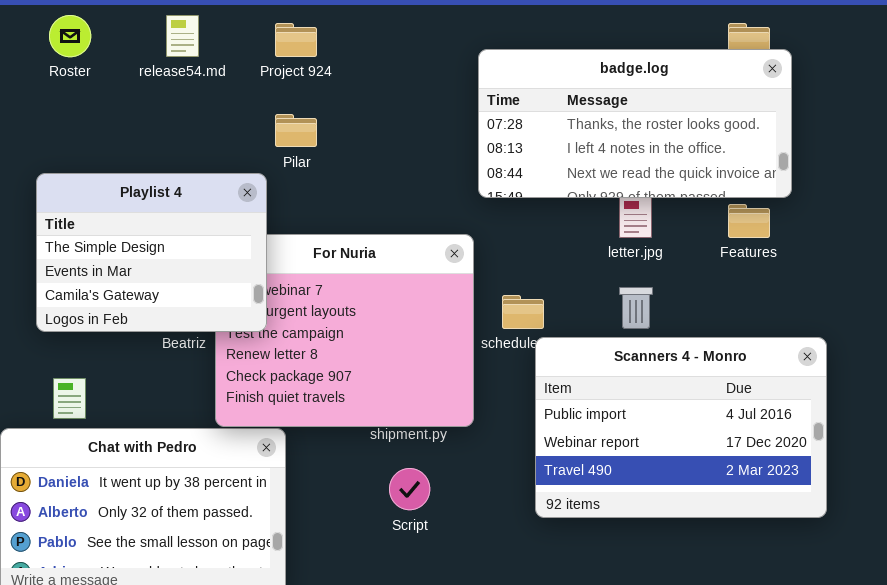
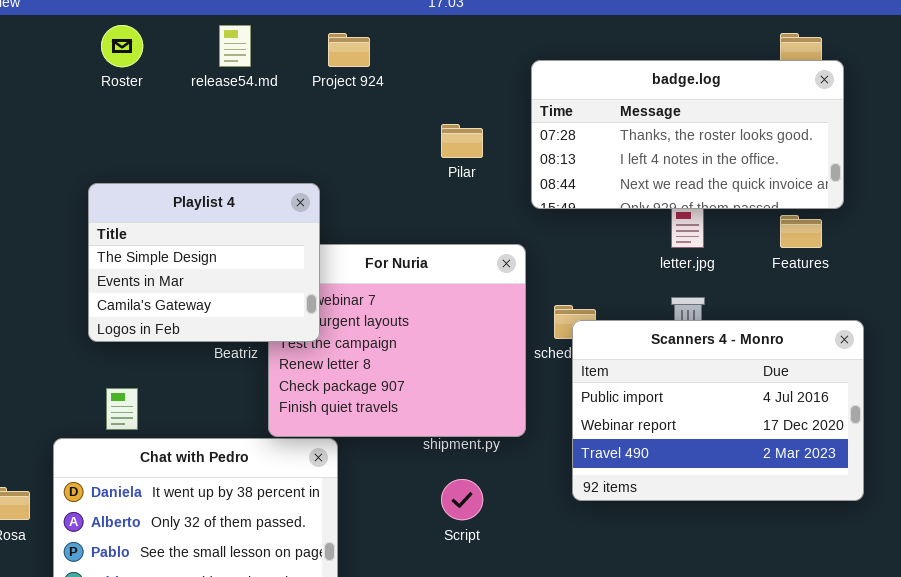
Pilar: [275,114,317,147] -> [441,124,483,158], moved
Scanners 4 - Monro: [535,337,827,518] -> [572,320,864,501], moved

